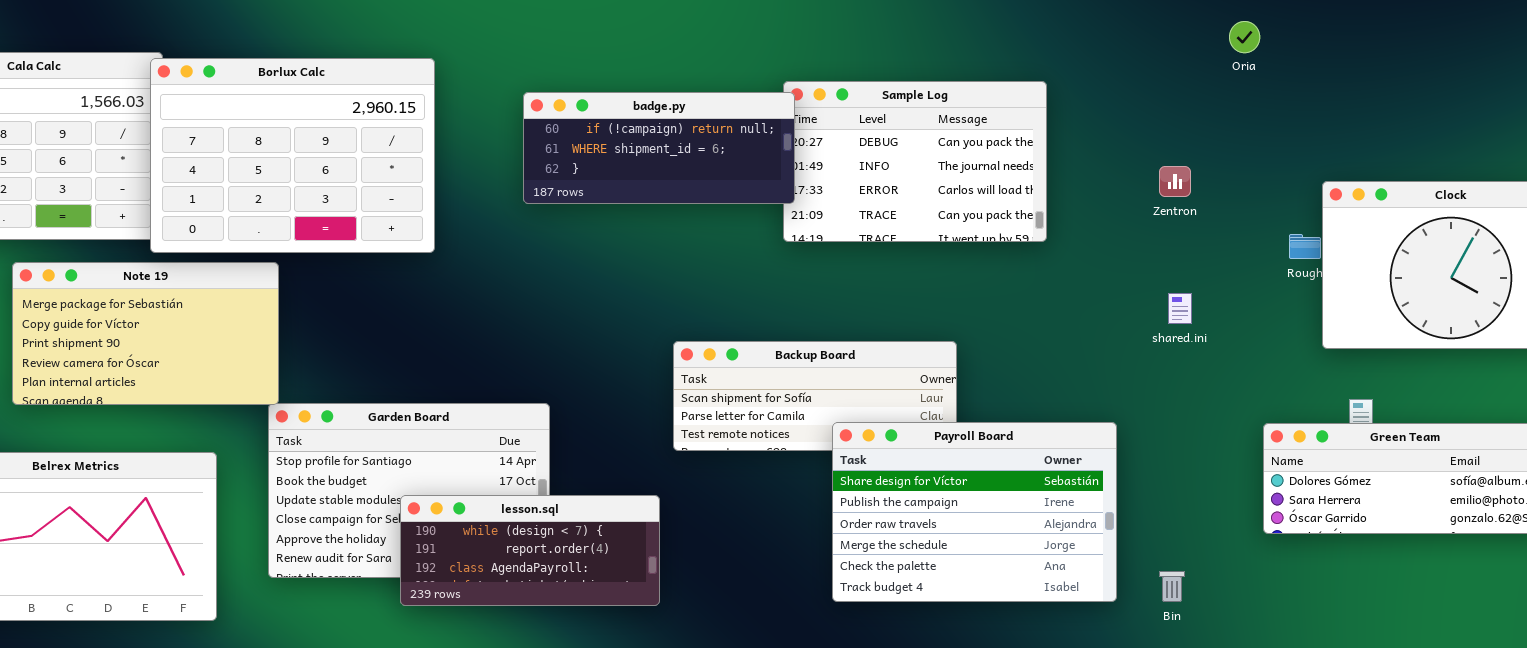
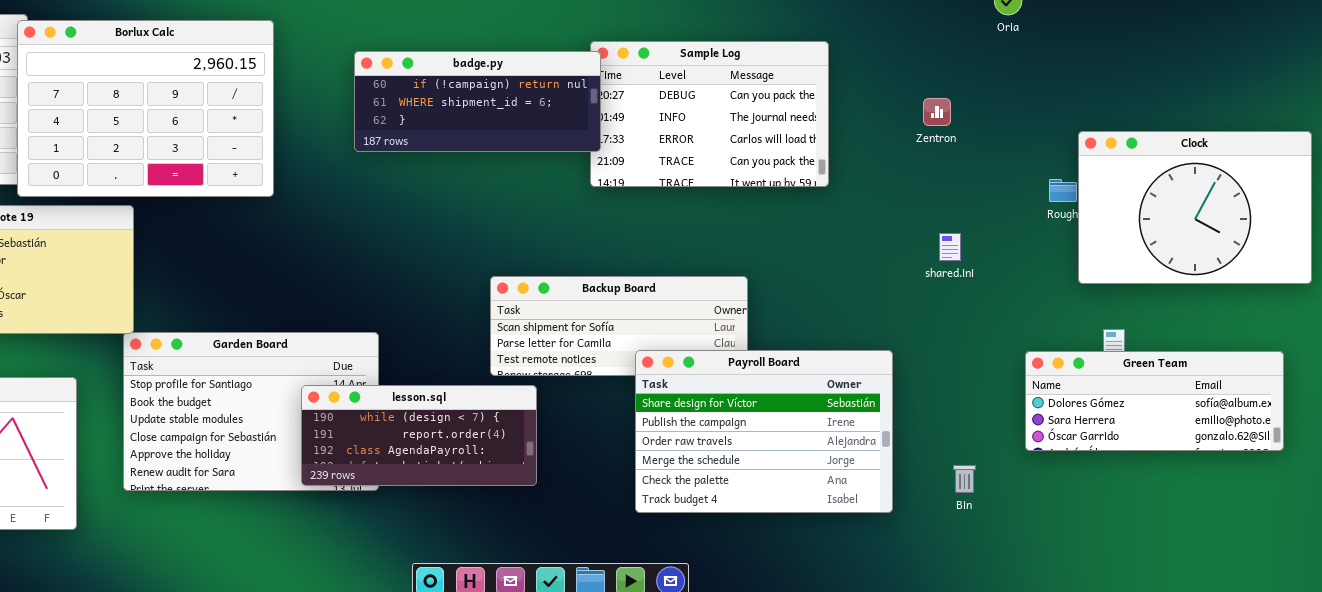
Zentron: [1159,166,1191,197] -> [923,98,951,126], moved
lesson.sql: [400,495,660,606] -> [301,385,537,486], moved
Bin: [1159,571,1185,602] -> [953,465,976,493], moved

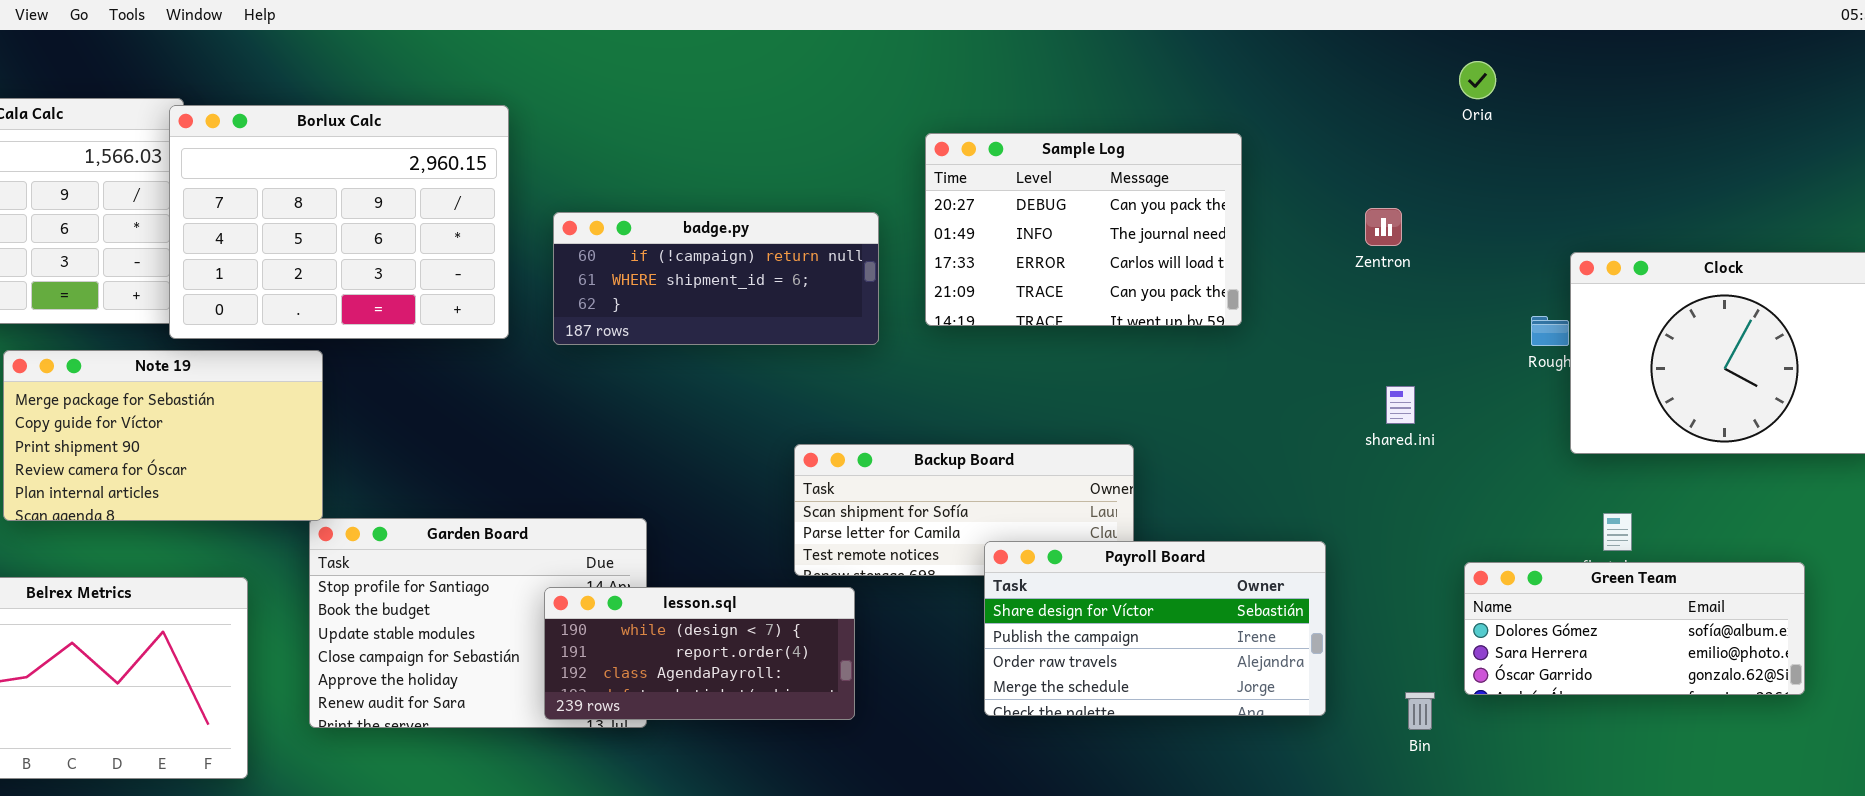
badge.py: [354,51,601,152] -> [553,212,879,345], moved
Payroll Board: [635,350,893,513] -> [984,541,1326,716], resized
Green Team: [1025,351,1284,451] -> [1464,562,1805,695], moved

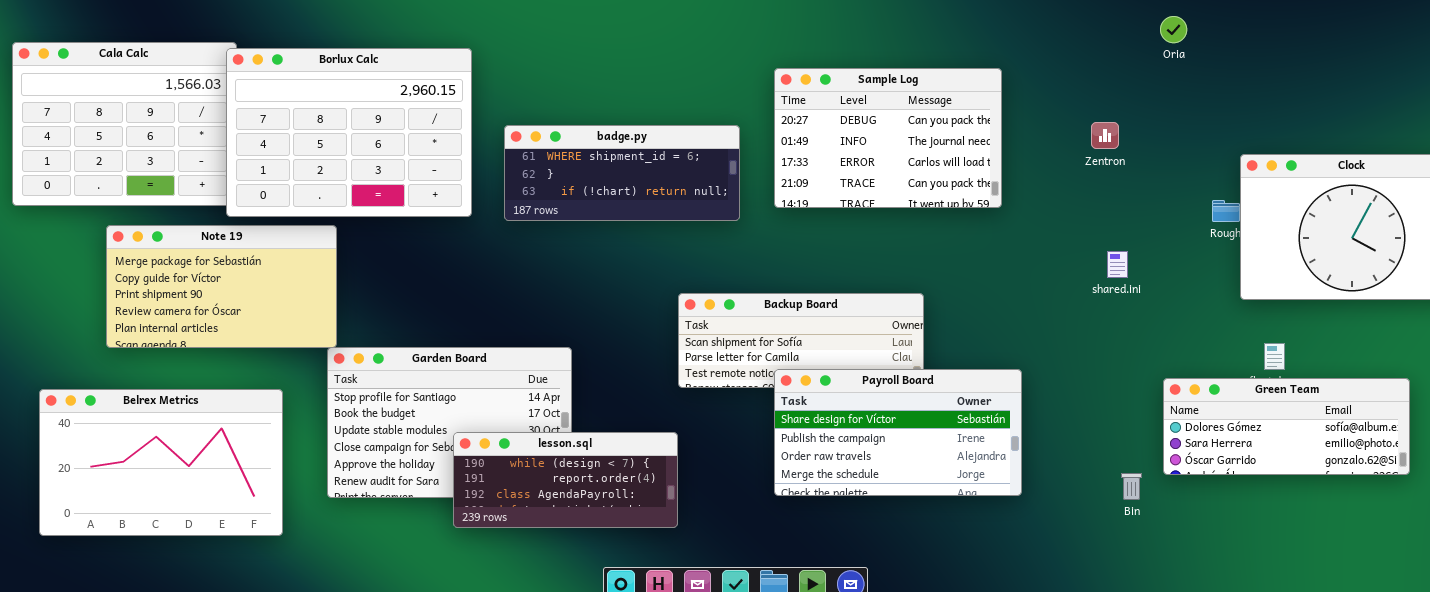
badge.py: [553,212,879,345] -> [504,125,740,221], scrolled down 1 row
Payroll Board: [984,541,1326,716] -> [774,369,1022,496], moved
lesson.sql: [544,587,855,720] -> [453,432,678,528], moved

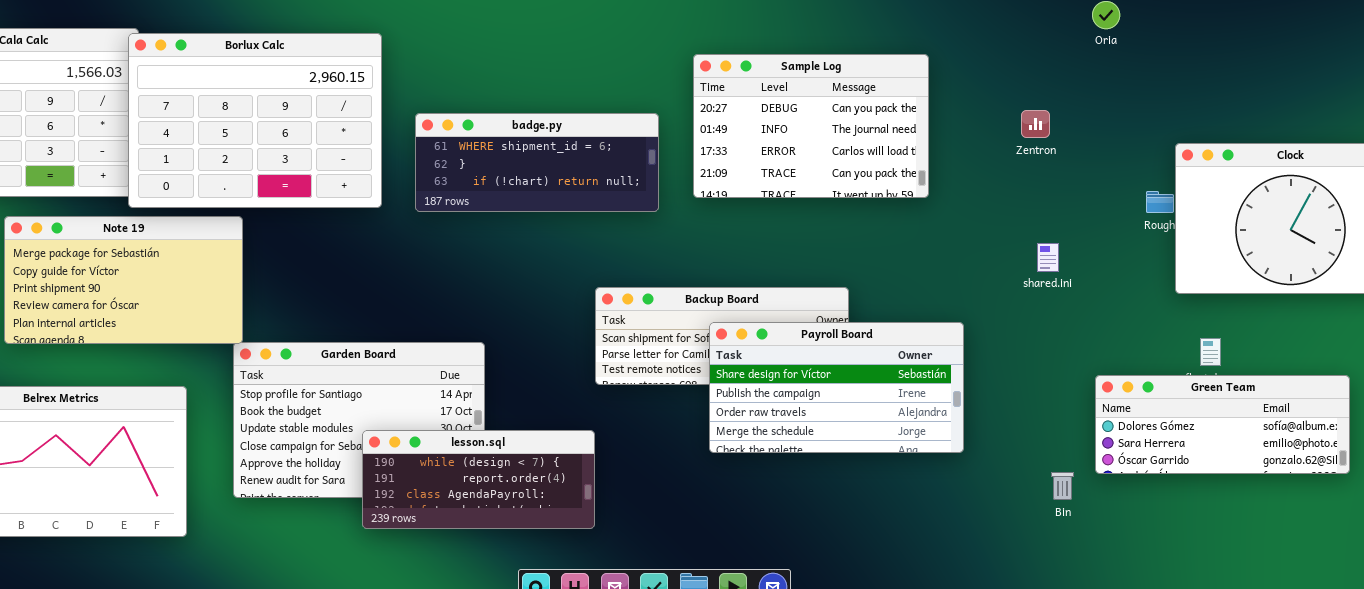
Payroll Board: [774,369,1022,496] -> [709,322,964,453], moved

